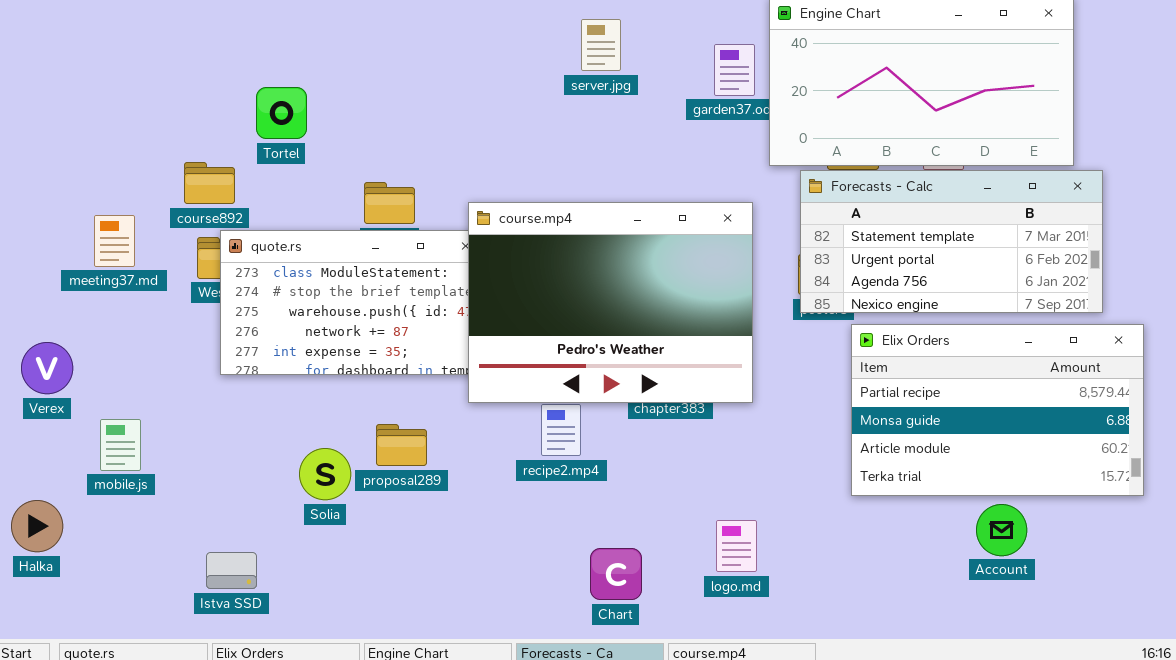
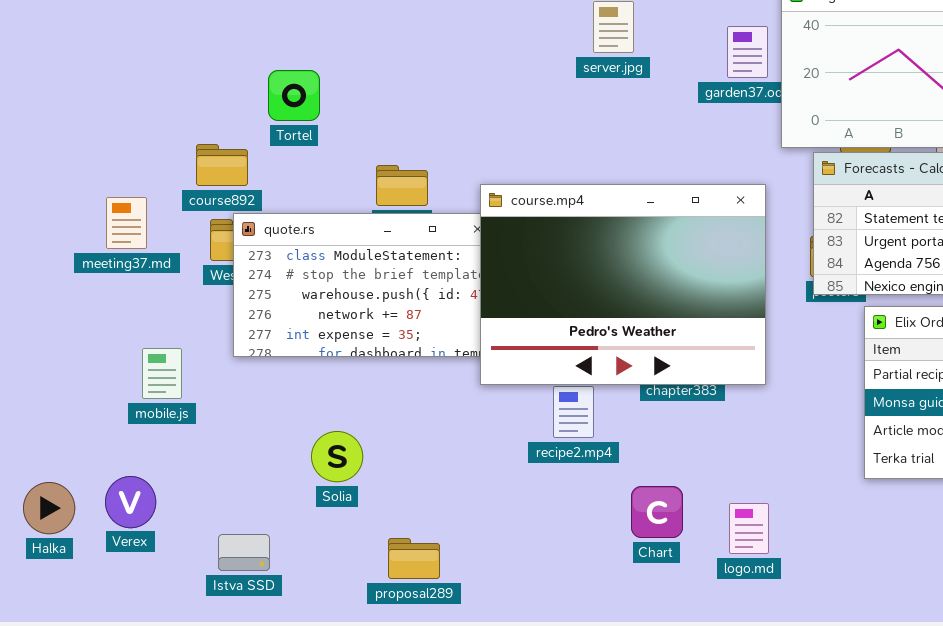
Verex: [21,342,73,394] -> [105,476,156,528], moved
mobile.js: [100,419,141,471] -> [142,348,182,399], moved
proposal289: [376,424,427,466] -> [388,538,440,579], moved
Chart: [590,548,642,600] -> [631,486,683,538], moved

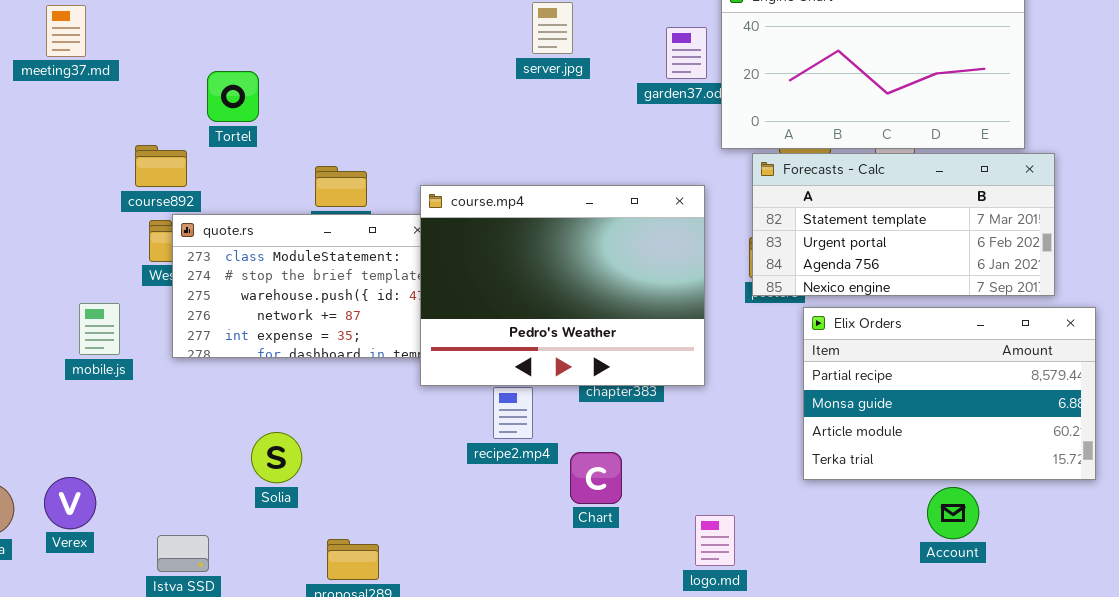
meeting37.md: [106,197,147,249] -> [46,5,86,57], moved
mobile.js: [142,348,182,399] -> [79,303,120,355], moved
Chart: [631,486,683,538] -> [570,452,622,504], moved
logo.md: [729,503,769,554] -> [695,515,735,566], moved

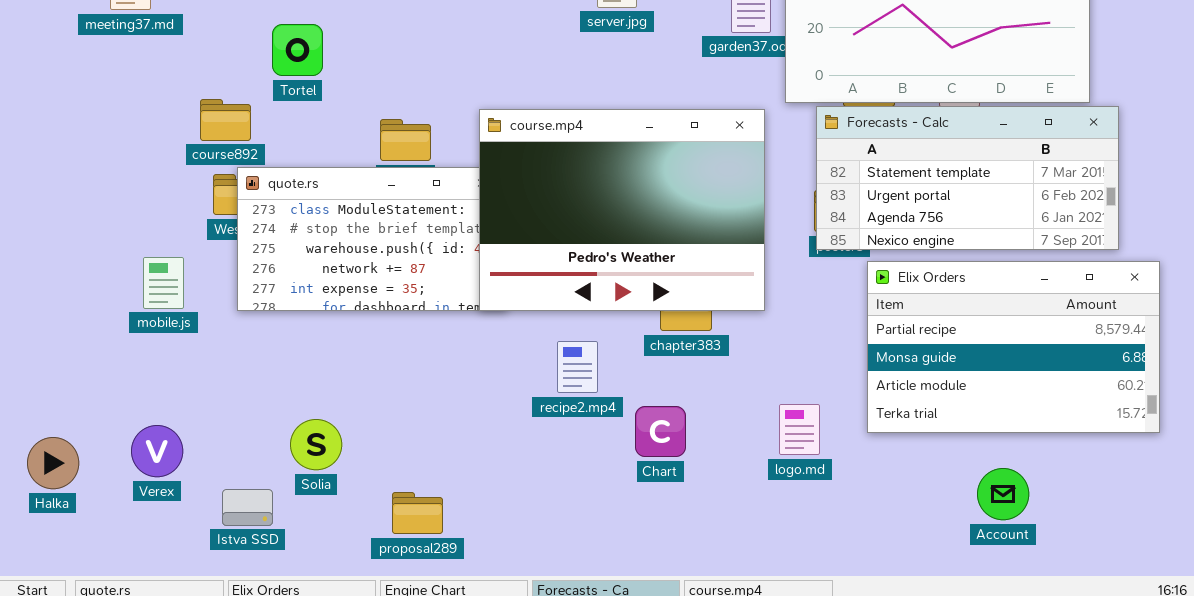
course.mp4: [420,185,705,386] -> [479,109,765,311], moved
Solia: [251,432,302,483] -> [290,419,342,470], moved
Verex: [44,477,96,529] -> [131,425,183,477], moved
Account: [927,487,979,539] -> [977,468,1029,520], moved
logo.md: [695,515,735,566] -> [779,404,820,455], moved

